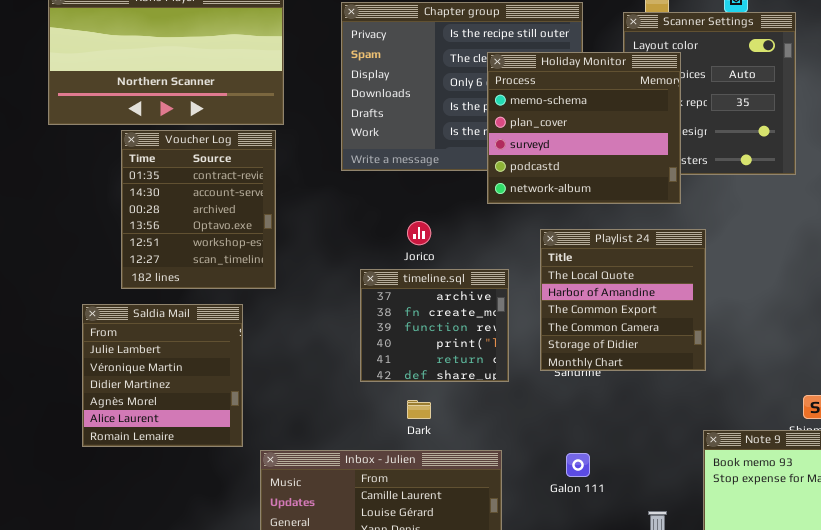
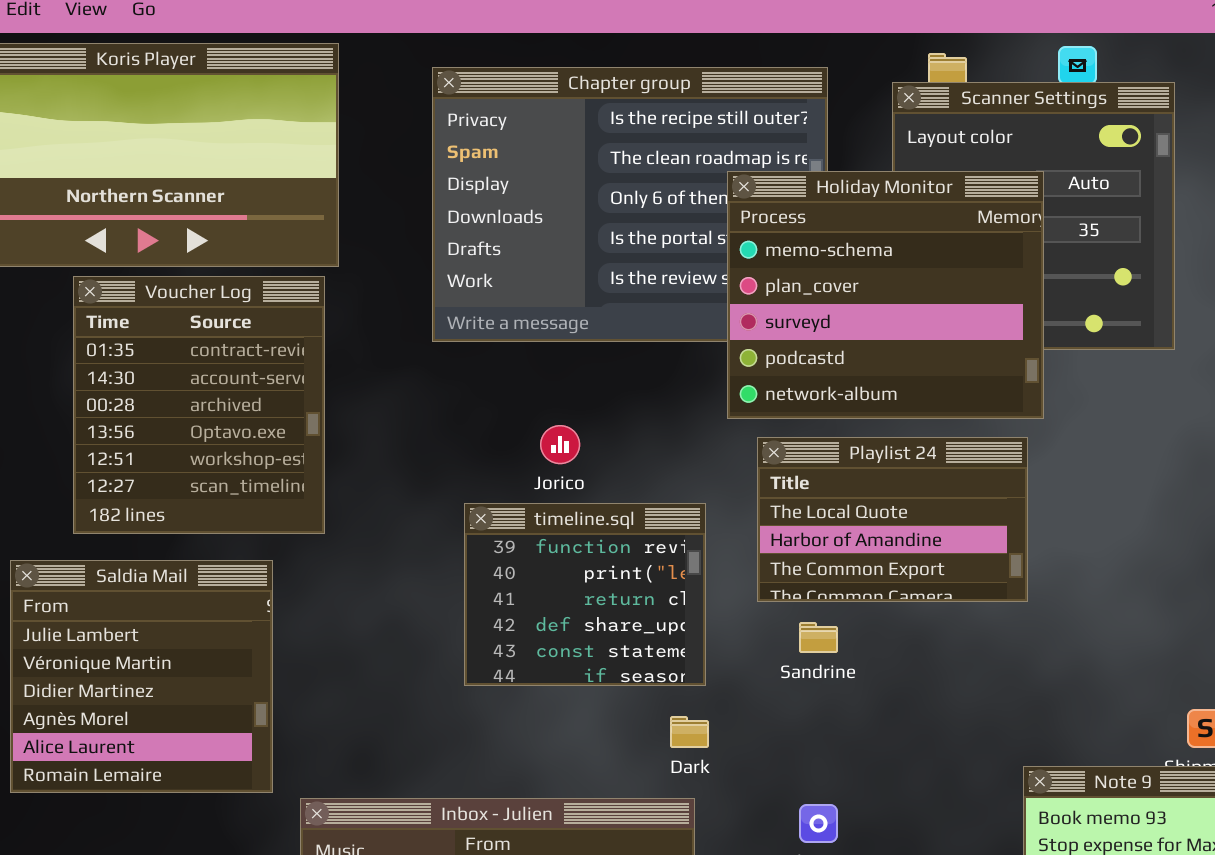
Holiday Monitor: [487,52,681,204] -> [727,171,1044,419], moved
Playlist 24: [540,229,706,371] -> [757,437,1028,602], resized
timeline.sql: [360,269,509,382] -> [464,503,706,686], scrolled down 2 rows
Dark: [407,400,431,419] -> [670,716,709,748], moved

